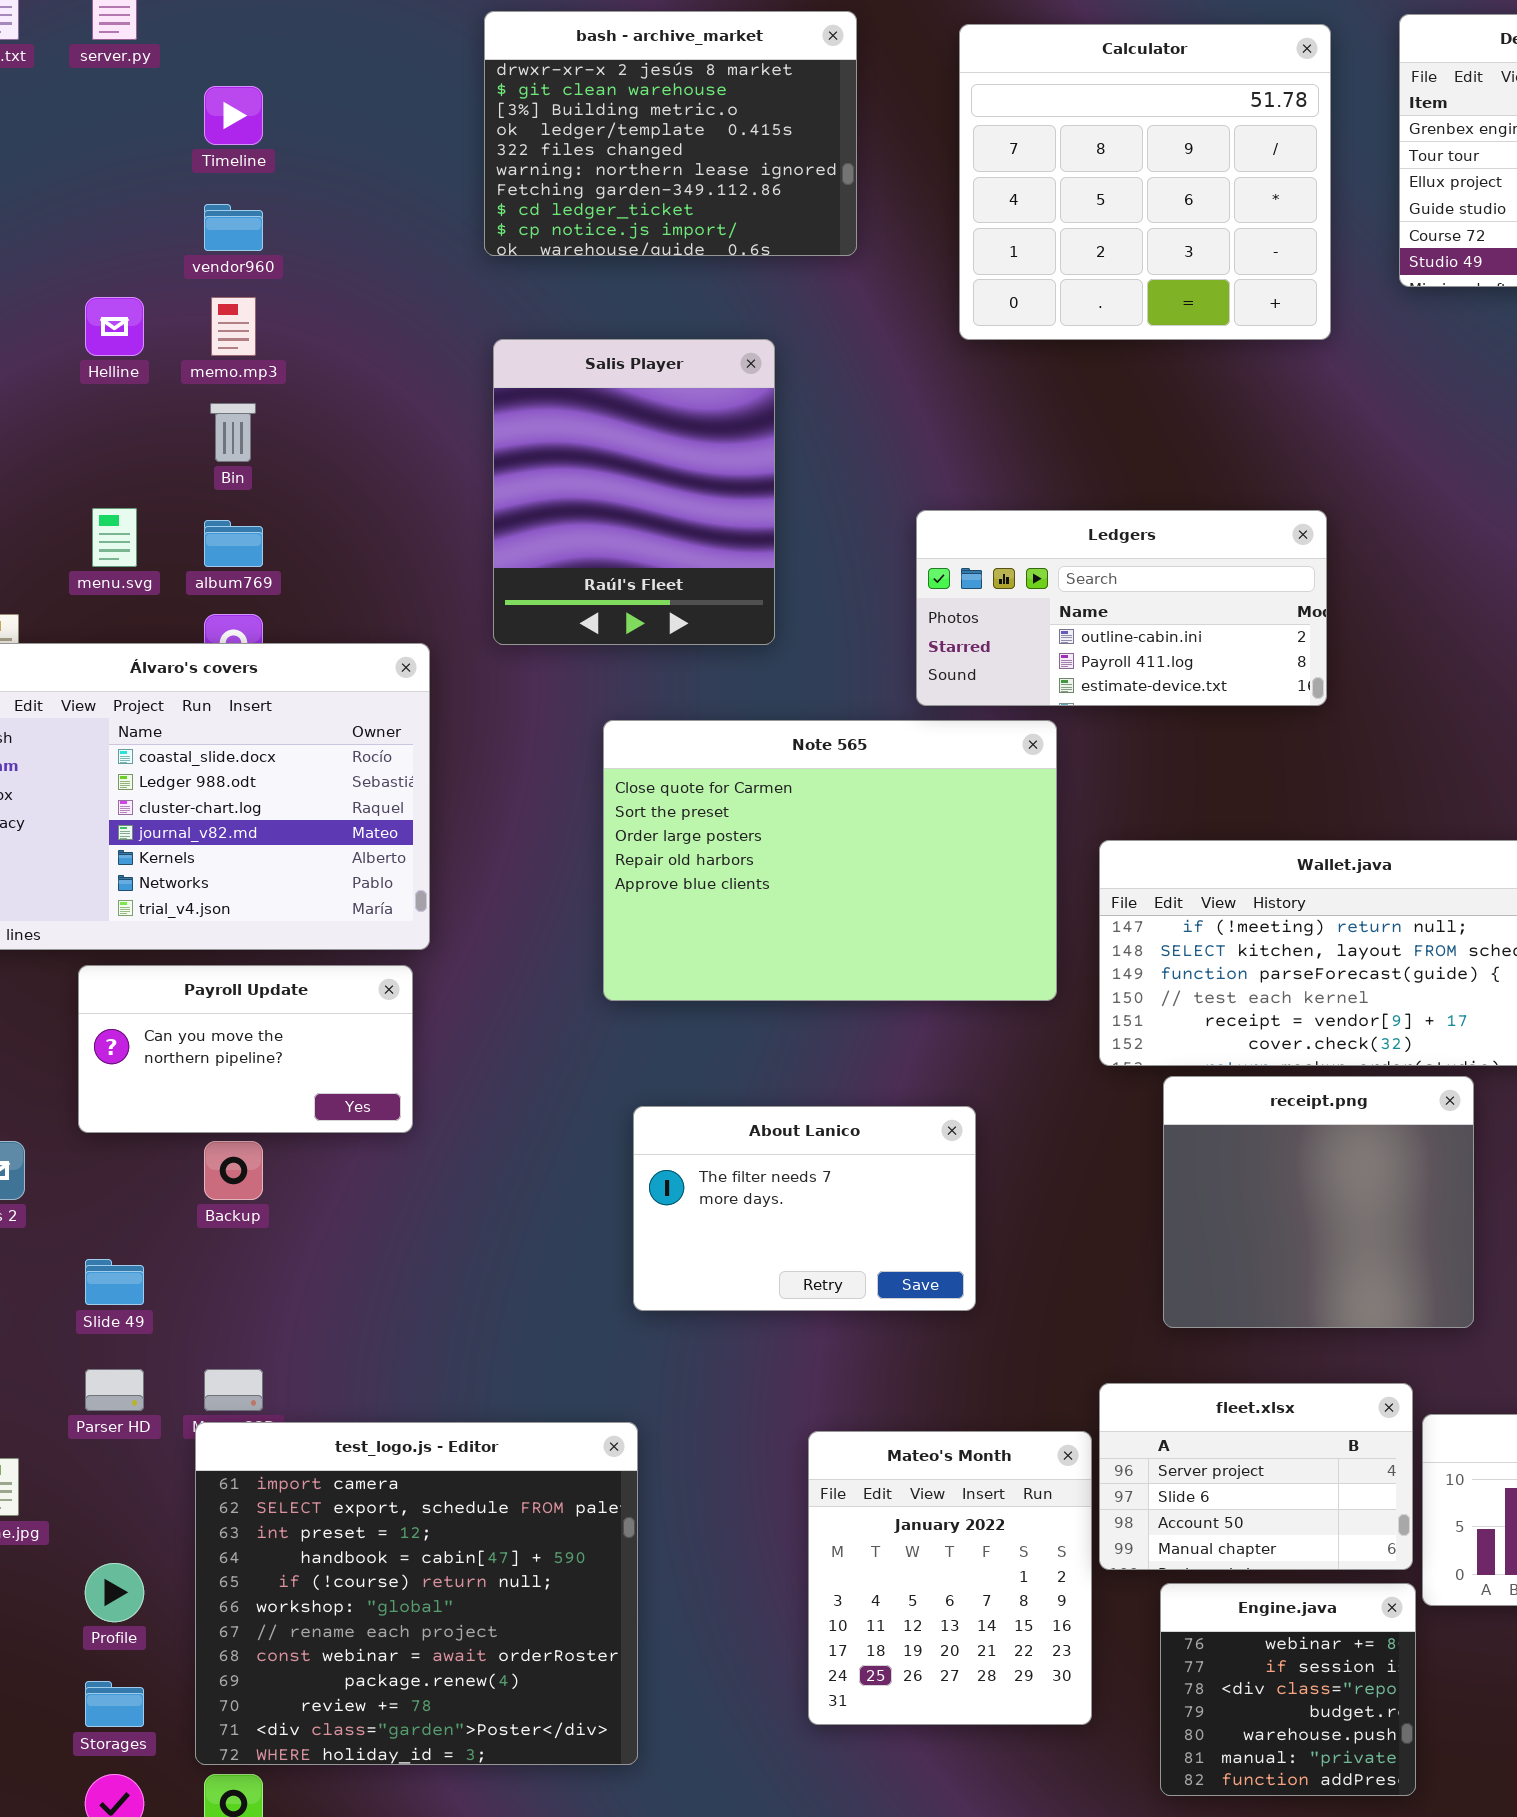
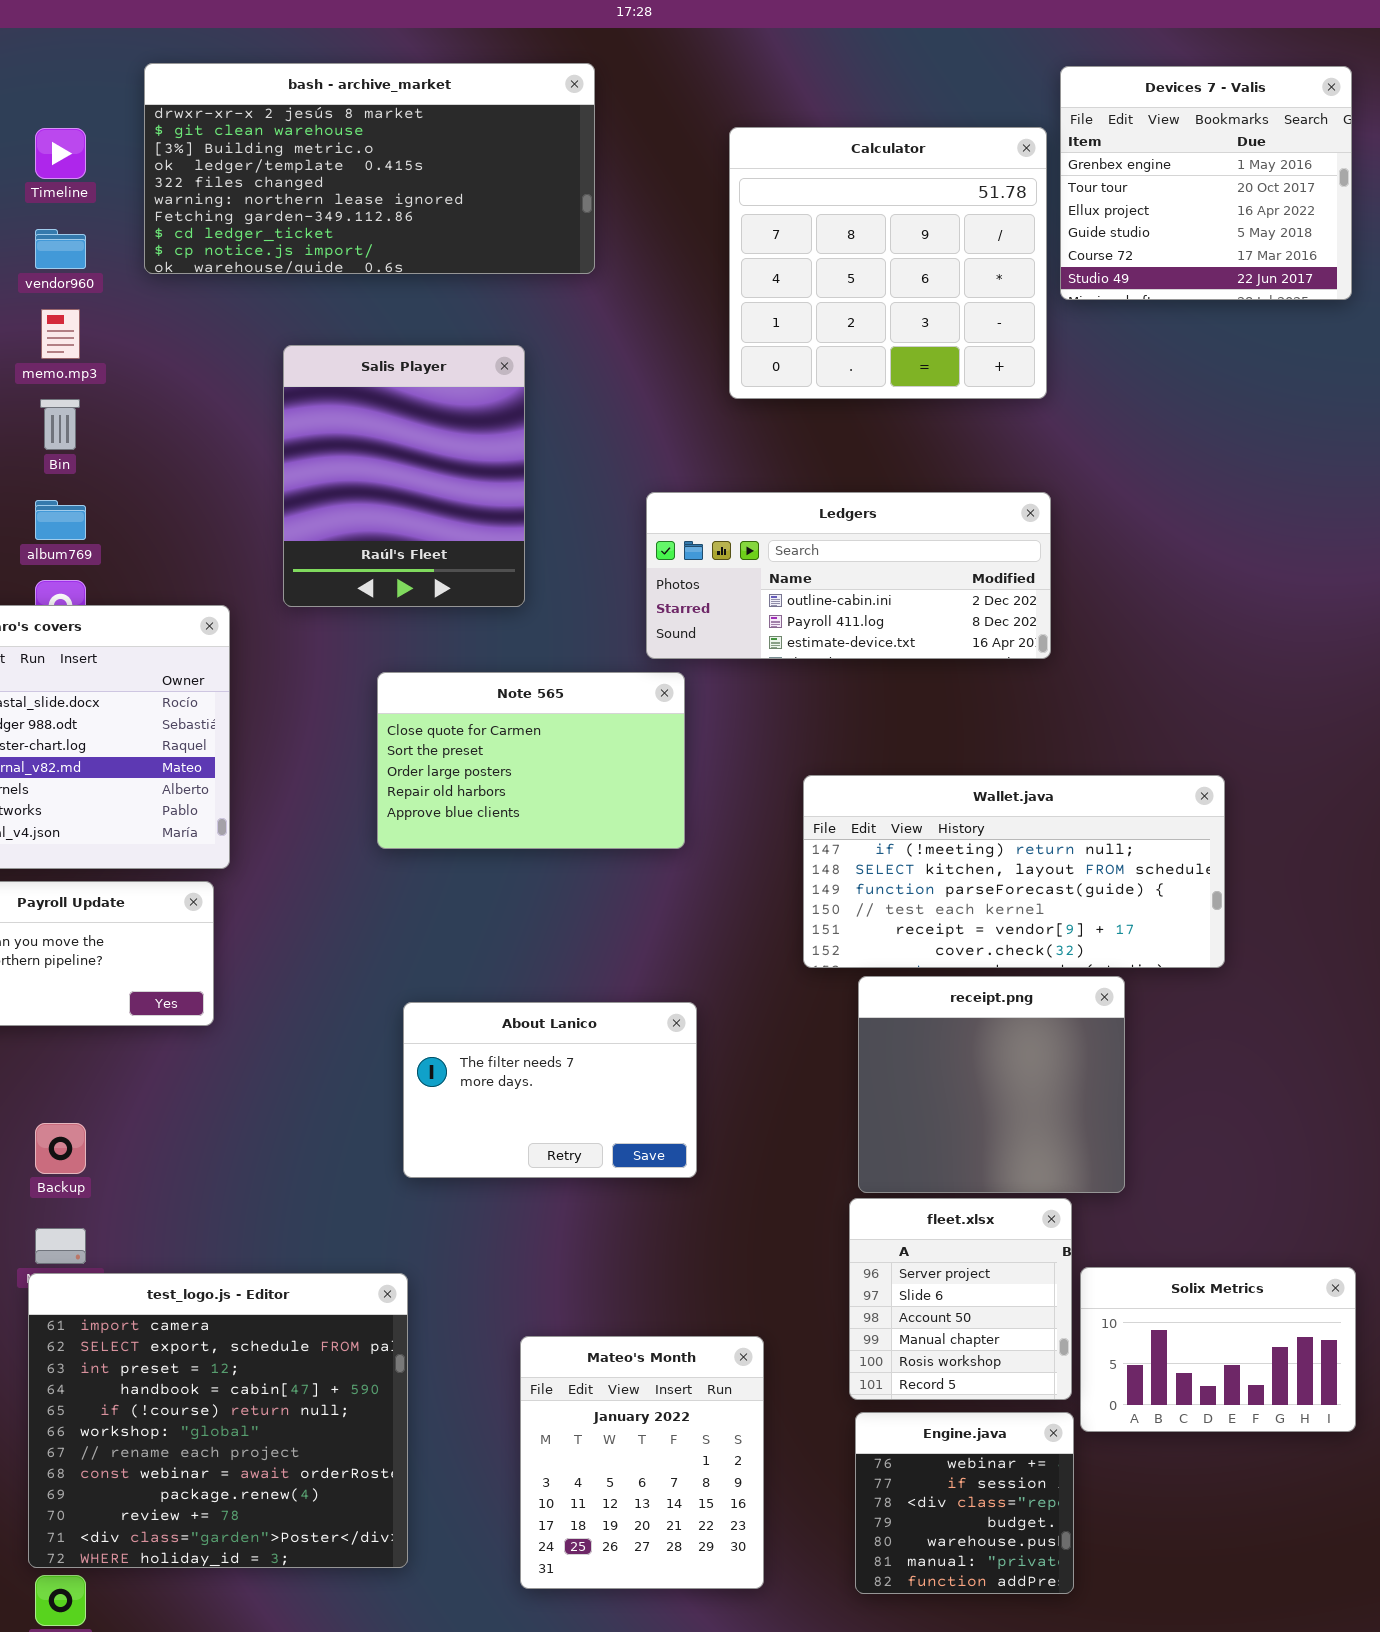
bash - archive_market: [484,11,857,256] -> [144,63,595,274], resized
Calculator: [959,24,1331,340] -> [729,127,1047,399], moved
Ledgers: [916,510,1327,706] -> [646,492,1051,659], resized
Note 565: [603,720,1057,1001] -> [377,672,685,849], resized
Backup: [204,1141,263,1200] -> [35,1123,86,1174], moved
fleet.xlsx: [1099,1383,1413,1570] -> [849,1198,1072,1400], resized
Mateo's Month: [808,1431,1092,1725] -> [520,1336,764,1589], moved

